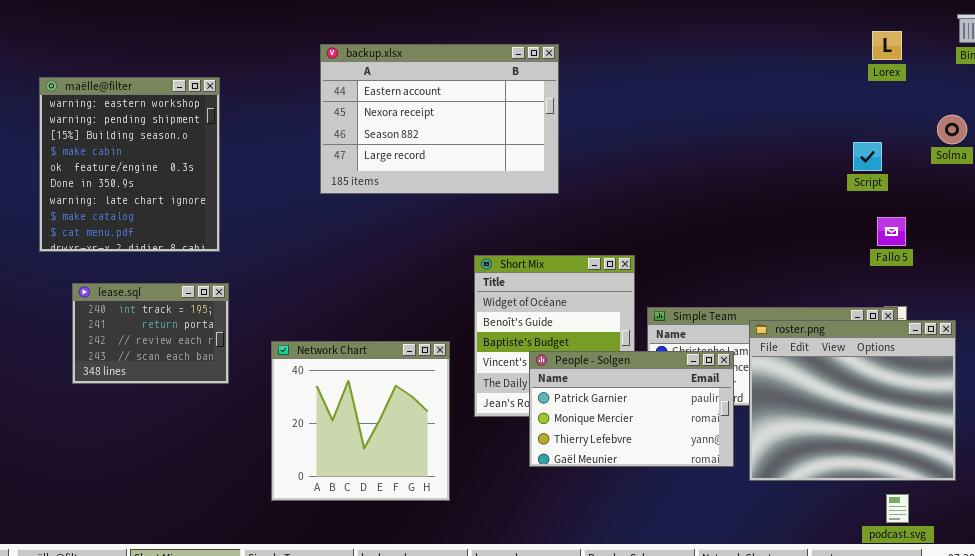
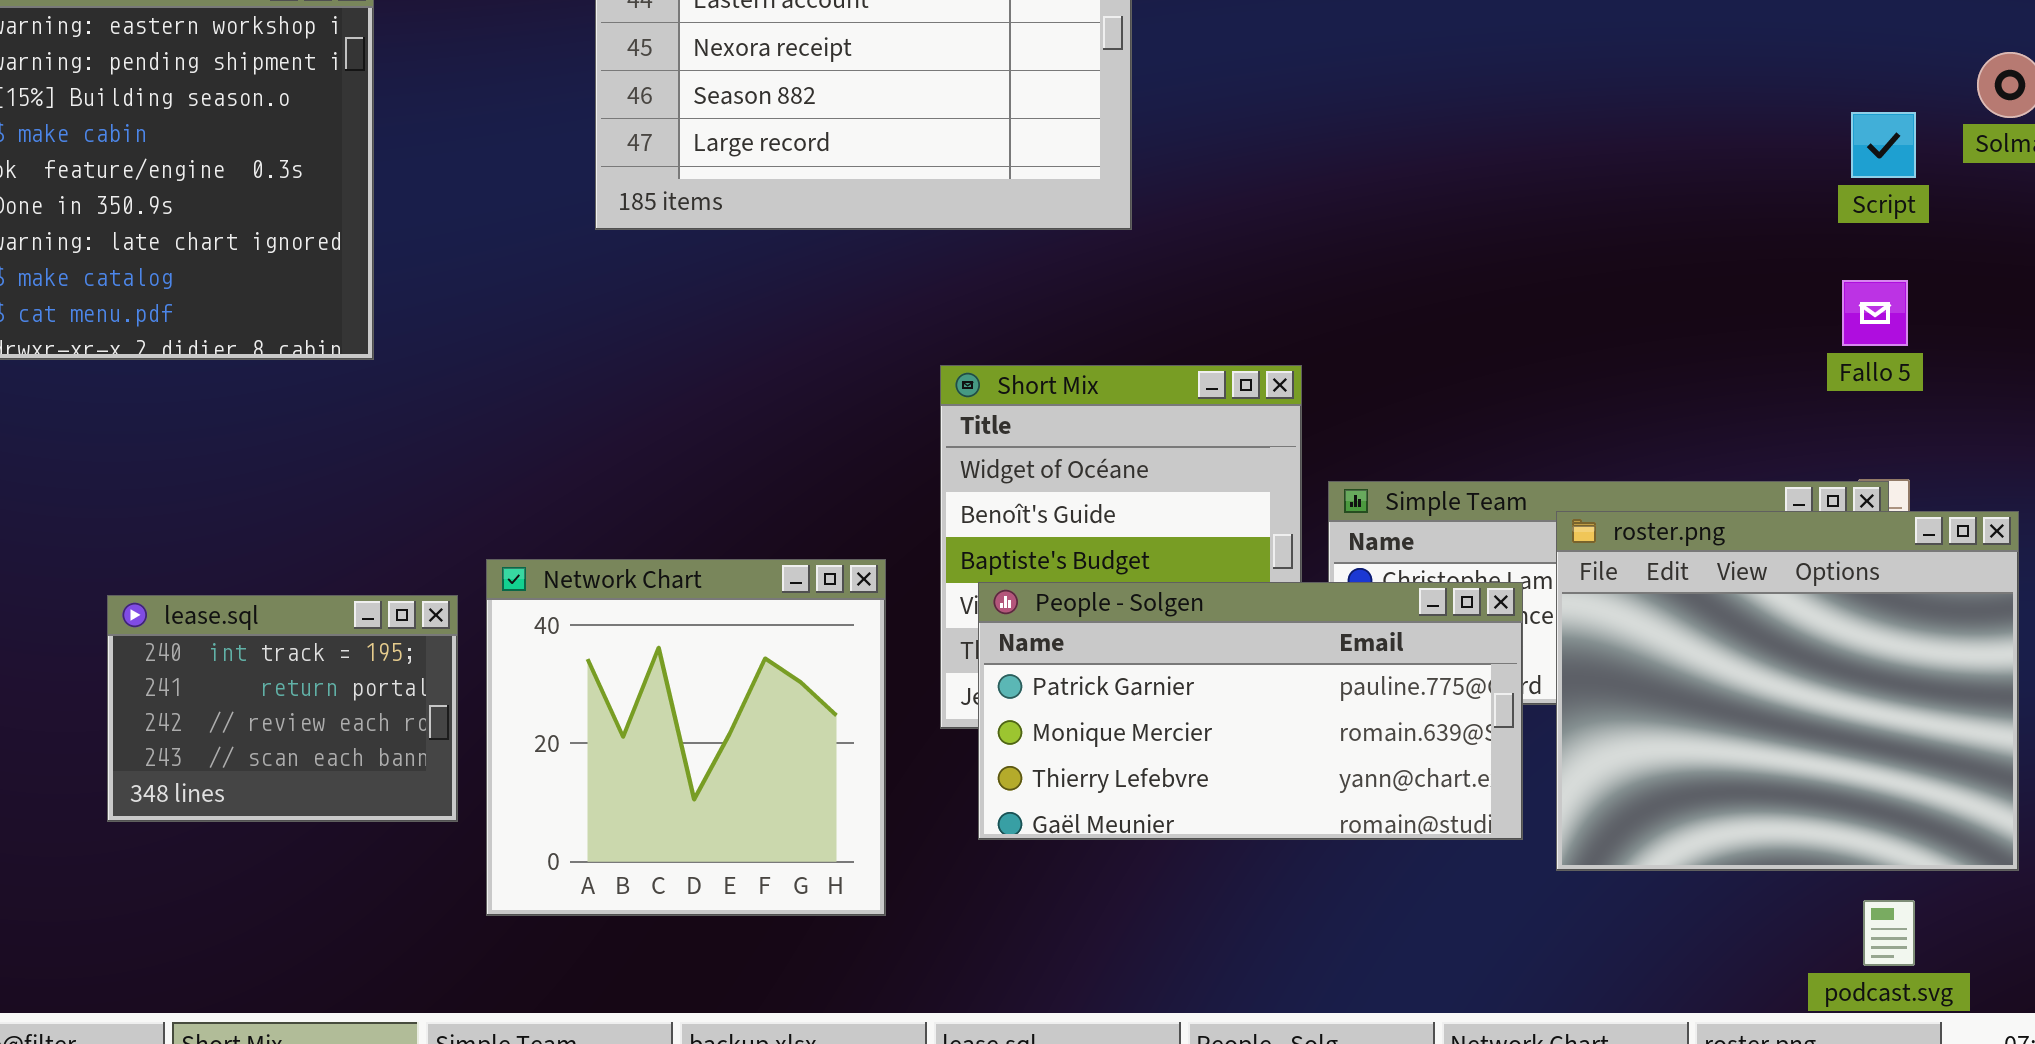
Script: [853,142,882,171] -> [1851,112,1916,178], moved
lease.sql: [72,283,229,384] -> [107,595,458,822], moved
People - Solgen: [529,351,734,467] -> [978,582,1523,840], resized

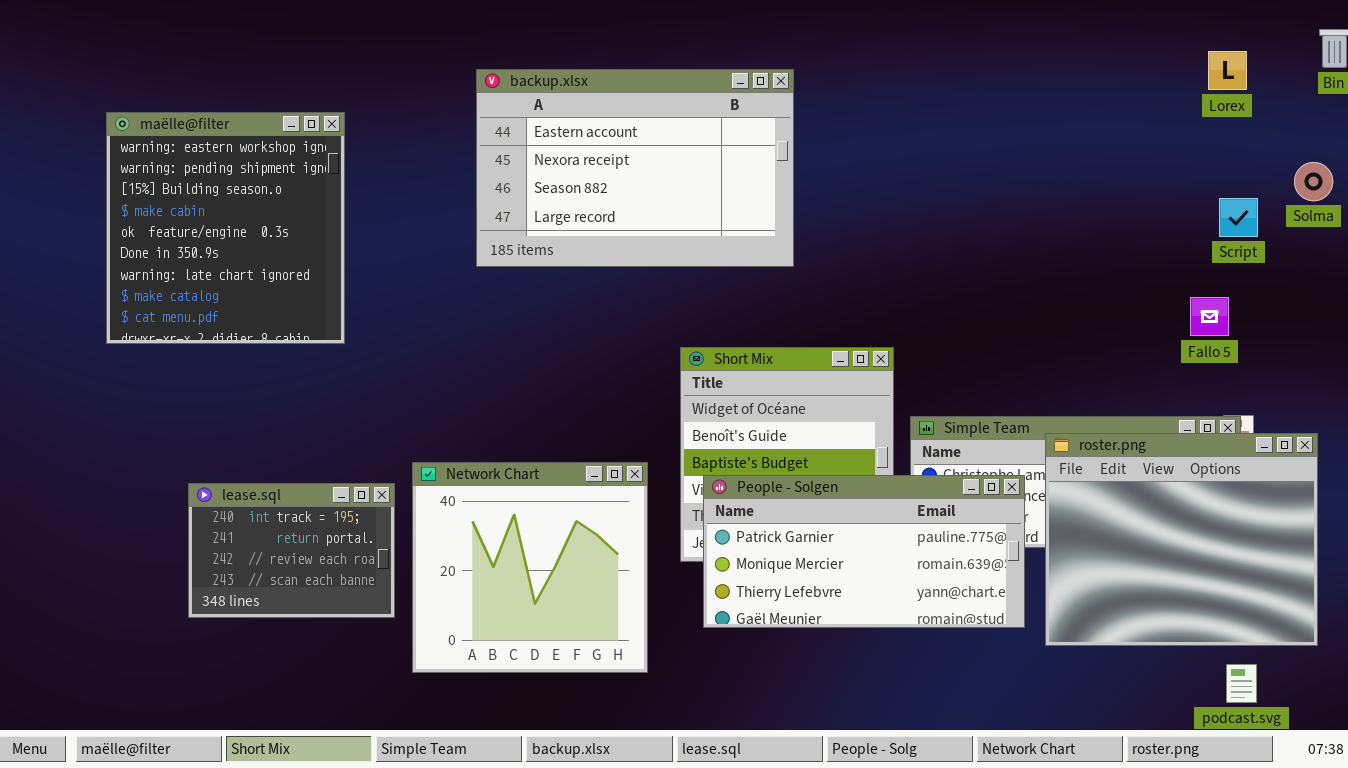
Fallo 5: [1842,280,1908,346] -> [1190,297,1229,336], moved

